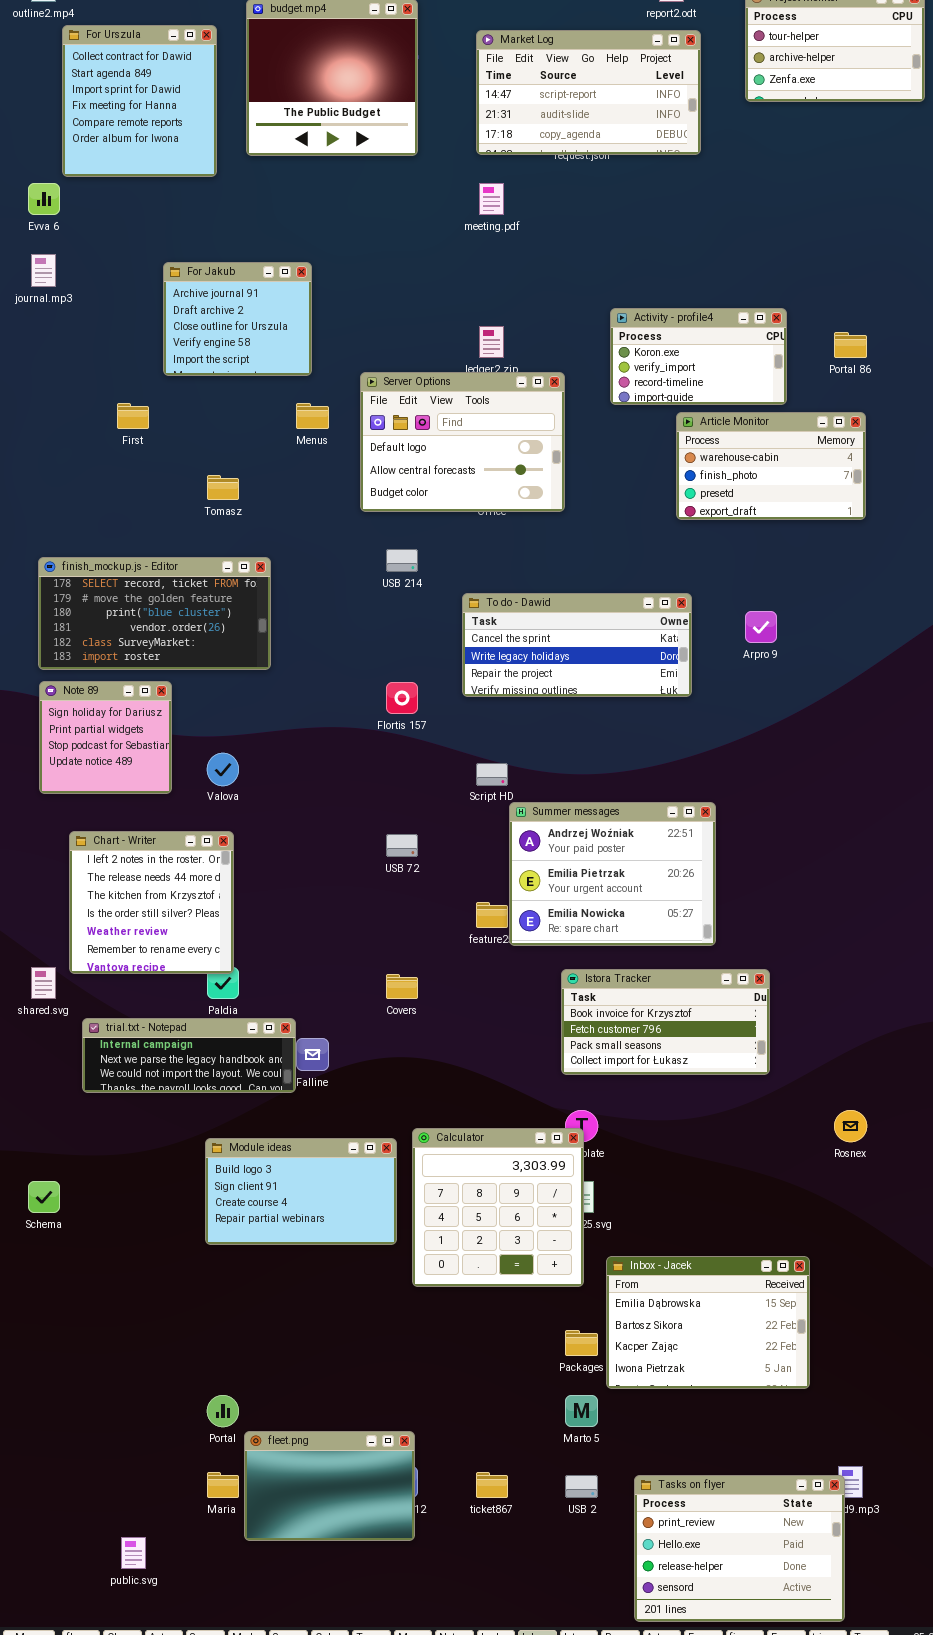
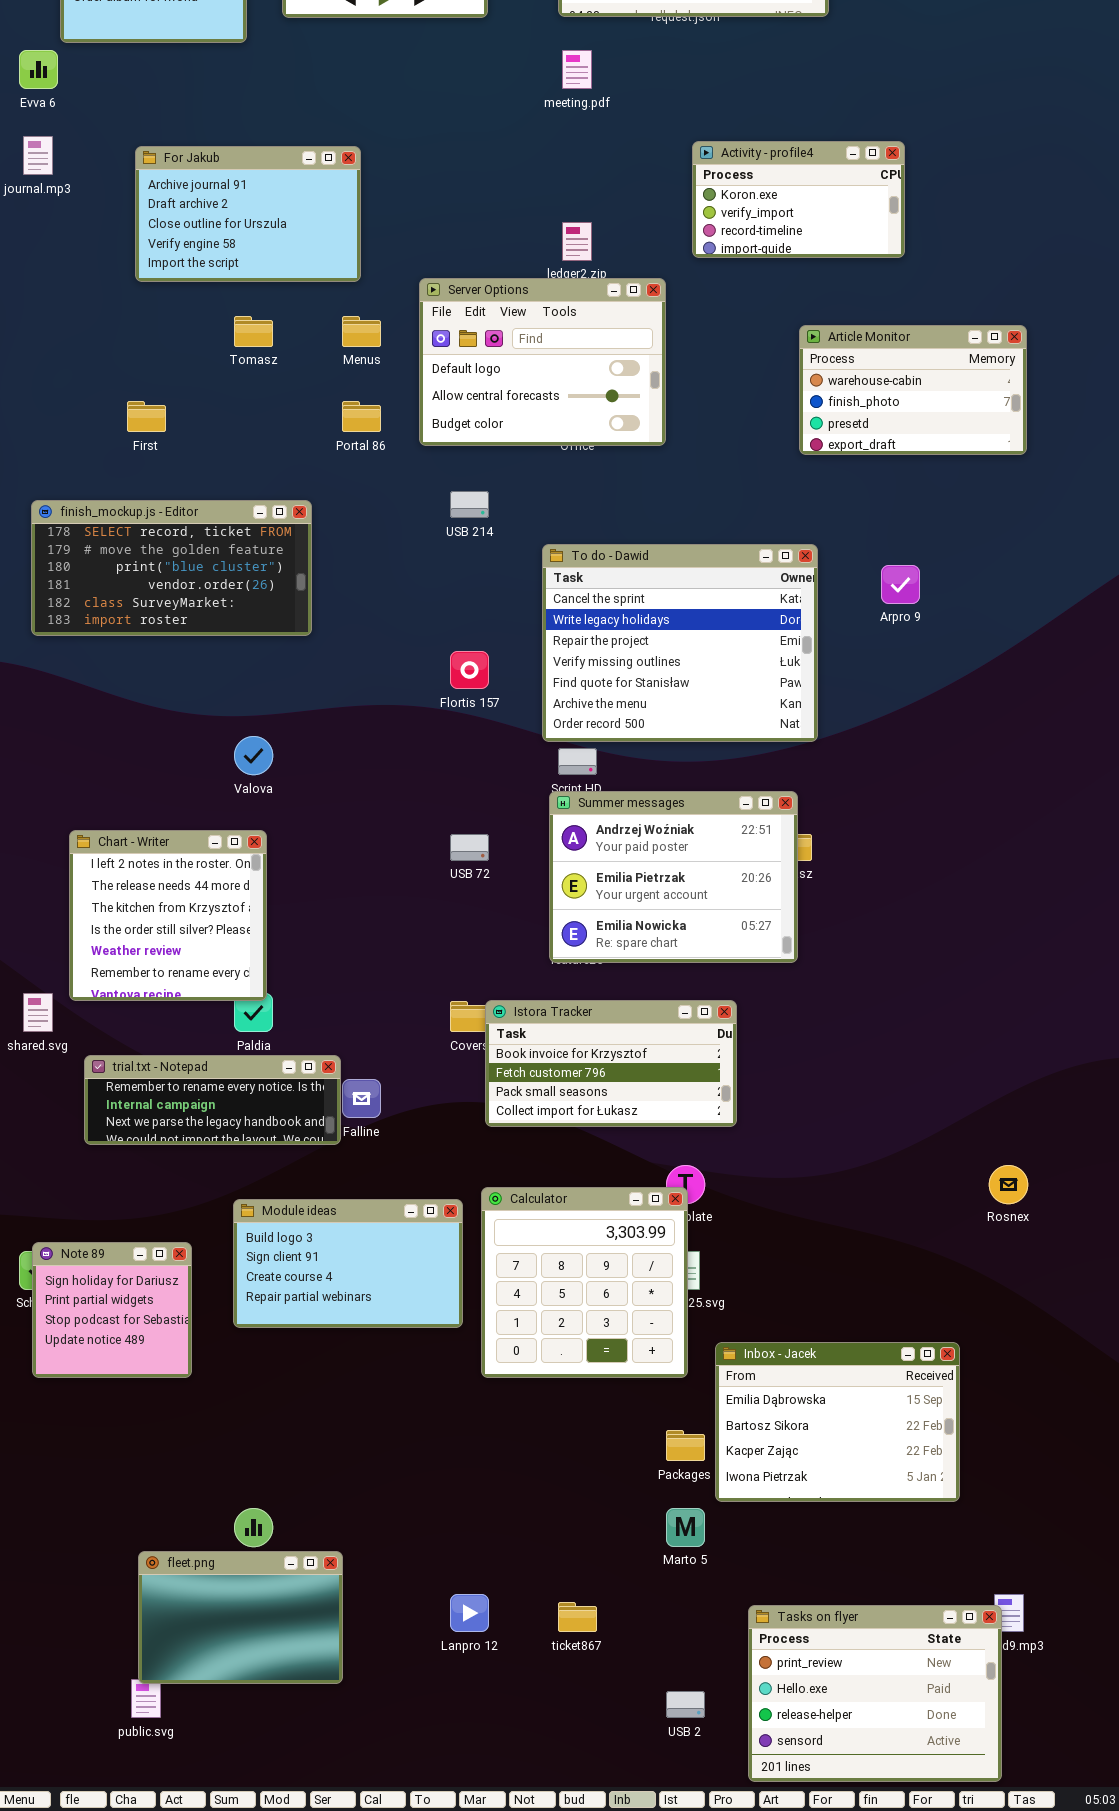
For Jakub: [163,262,312,376] -> [135,146,361,282], resized
Activity - profile4: [610,308,787,405] -> [692,141,905,258], moved
Portal 86: [834,332,867,358] -> [342,401,381,432], moved
First: [117,403,149,429] -> [127,401,166,432], moved
Tomasz: [207,475,239,500] -> [234,316,273,347], moved
To do - Dawid: [462,593,692,697] -> [542,544,818,742], resized
Note 89: [39,681,172,794] -> [32,1242,192,1378], moved
Summer messages: [509,802,716,946] -> [549,791,798,963], moved
Istora Tracker: [561,969,770,1075] -> [485,1000,737,1127], moved
trial.txt - Notepad: [82,1018,296,1093] -> [84,1055,341,1145], scrolled up 1 row
fleet.png: [244,1431,415,1541] -> [138,1551,343,1684], moved
USB 2: [565,1475,598,1498] -> [666,1691,705,1718], moved

